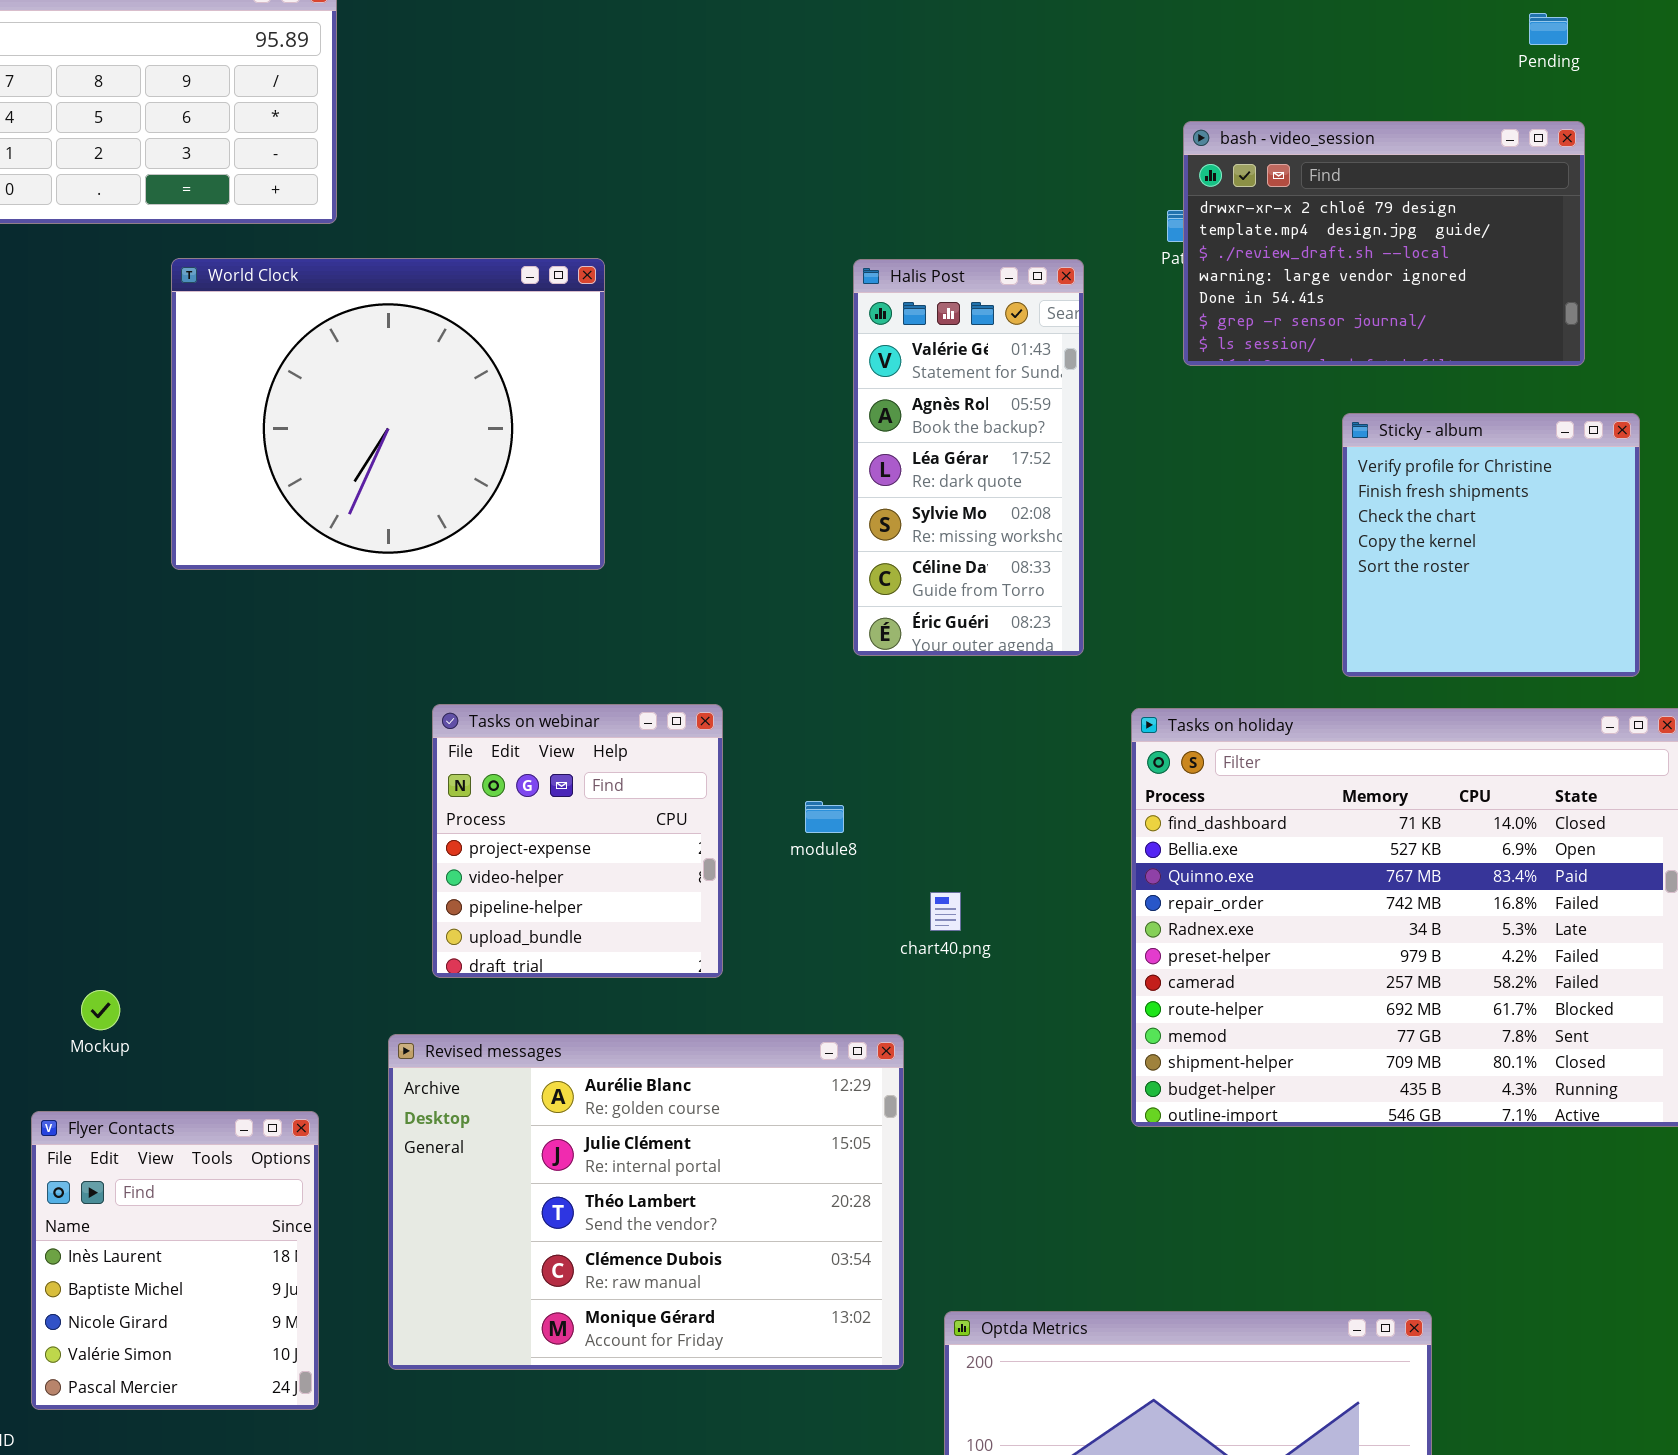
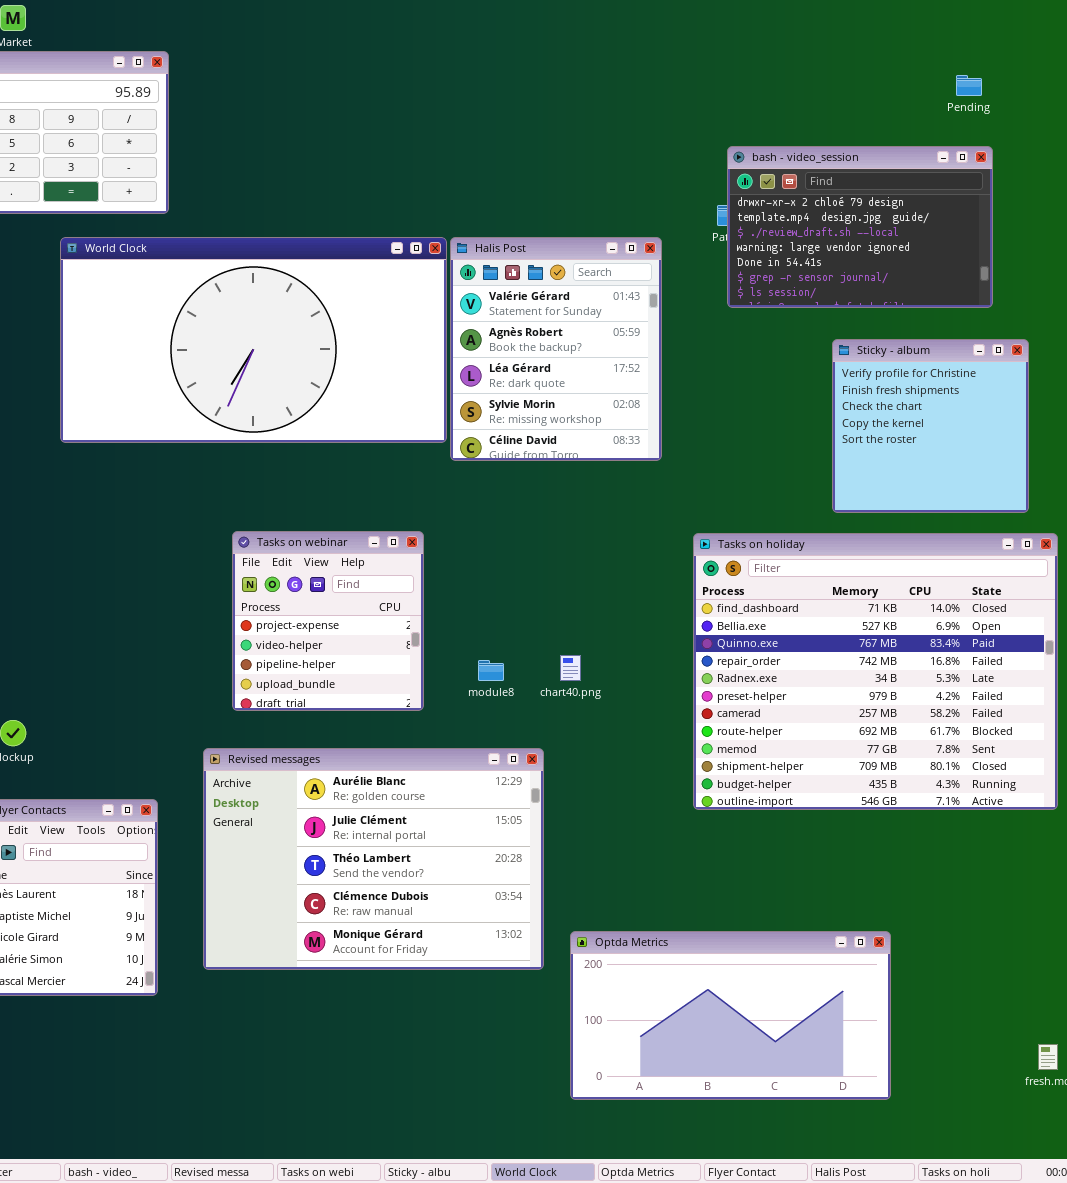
World Clock: [171,258,605,570] -> [60,237,447,443], resized
Halis Post: [853,259,1084,656] -> [450,237,662,461], resized
module8: [805,801,844,833] -> [478,660,504,681], moved

